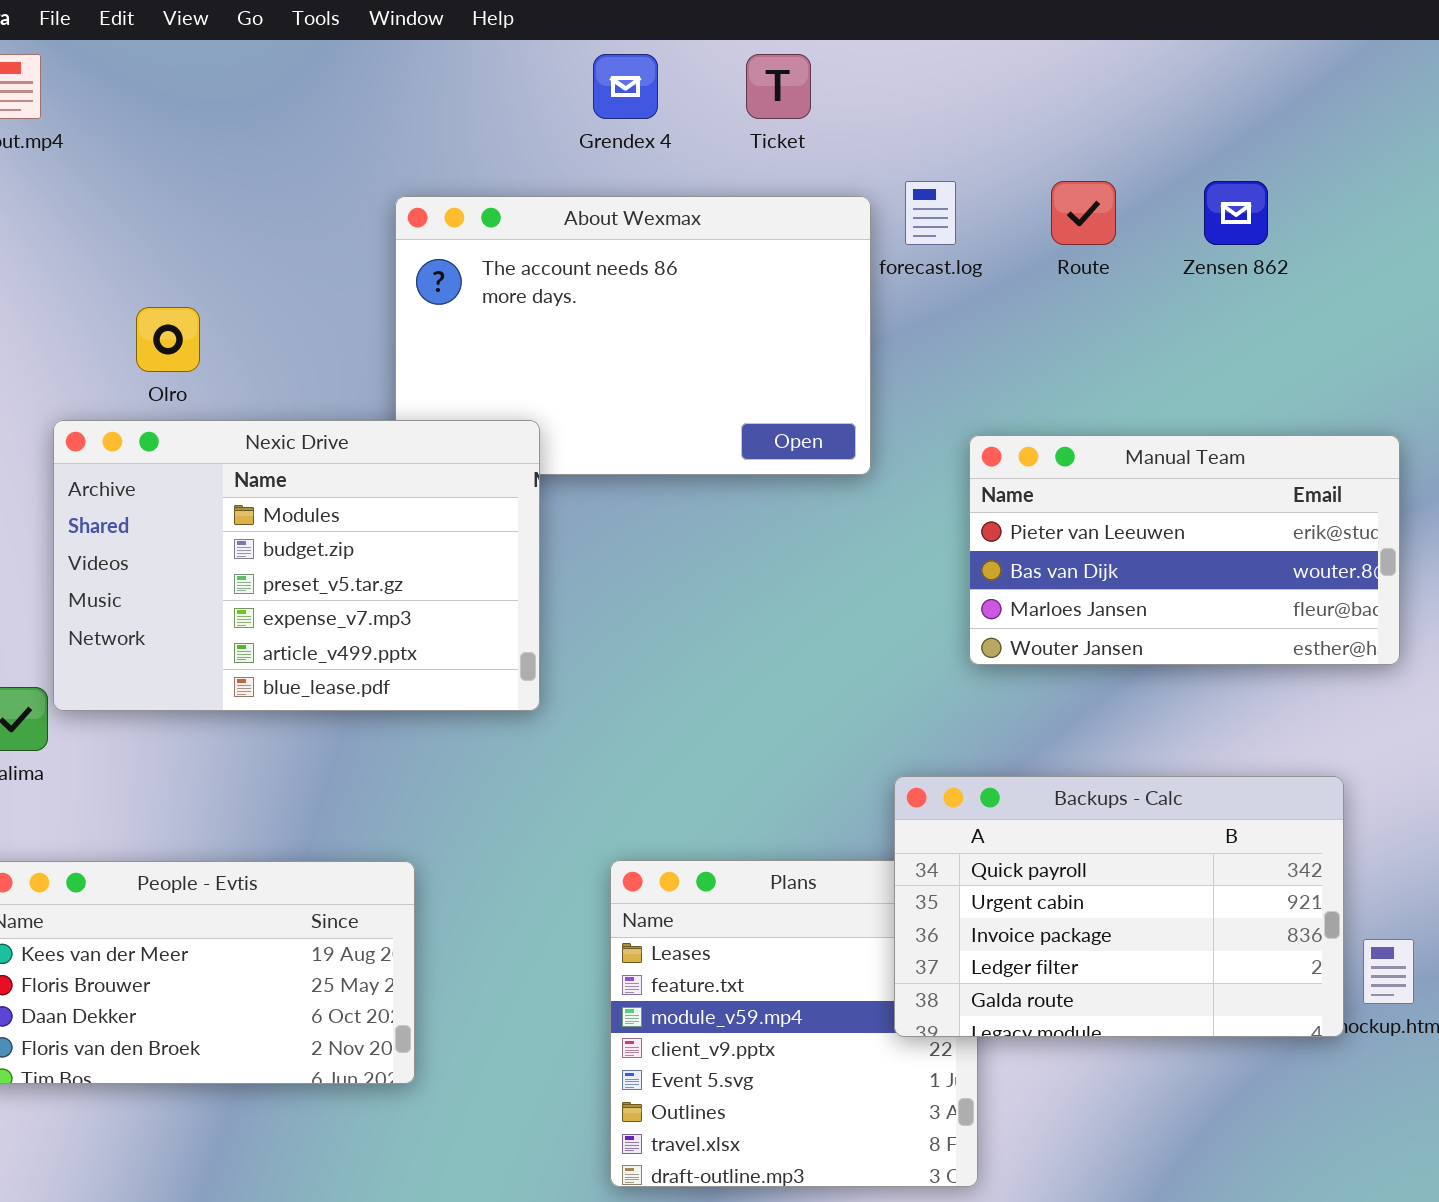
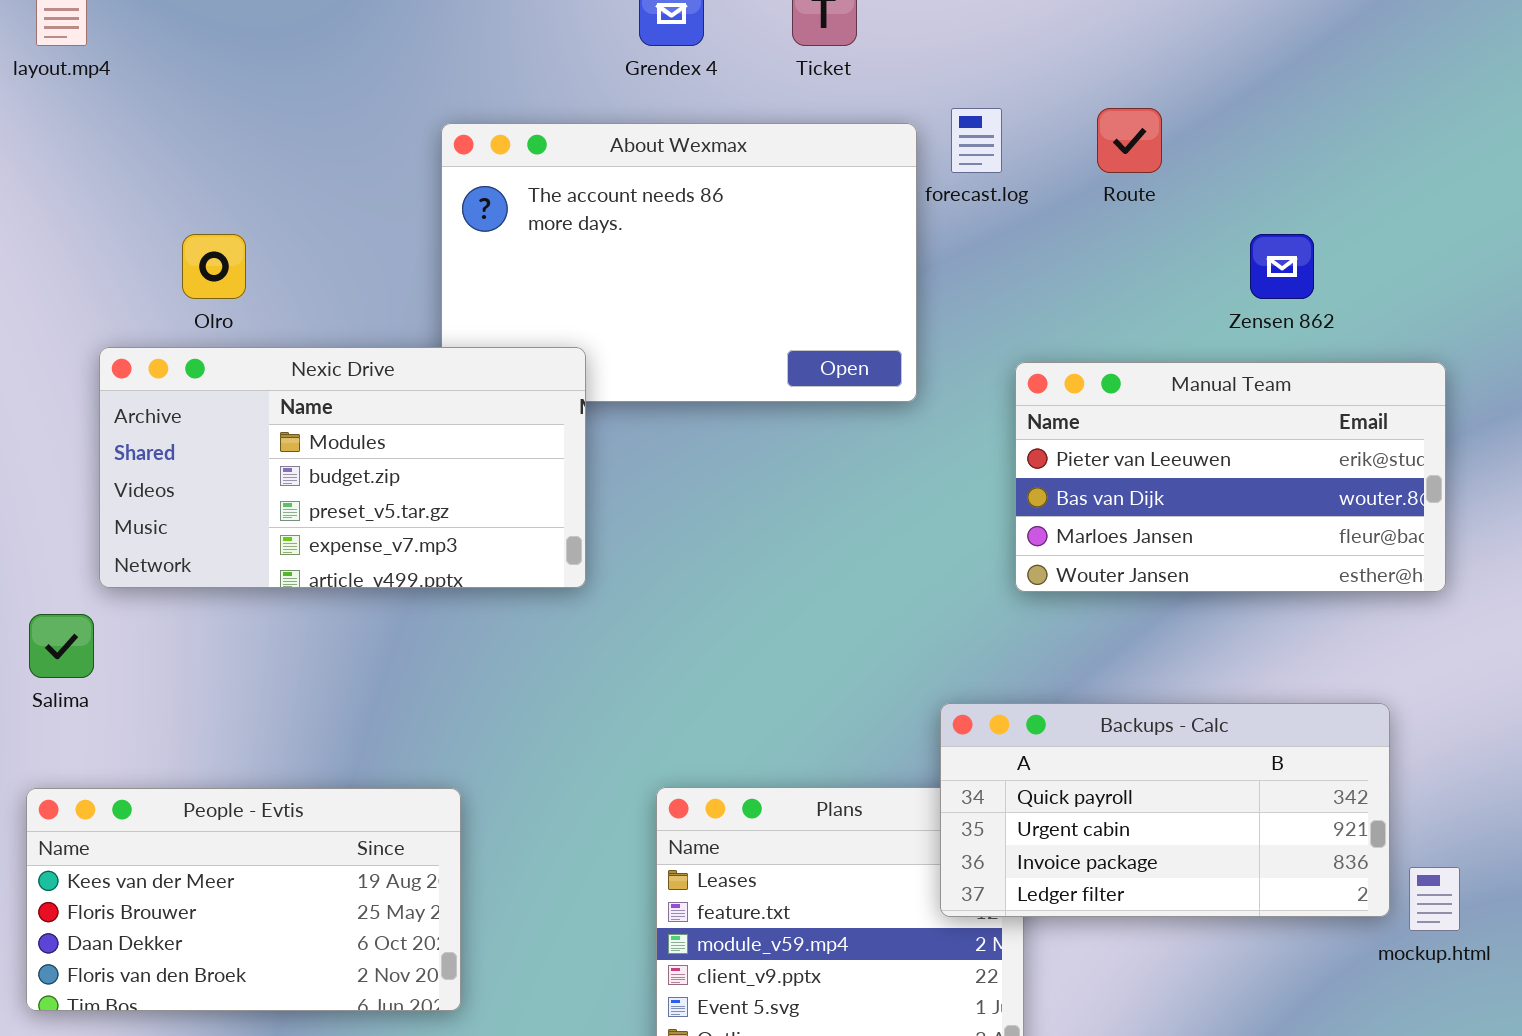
Zensen 862: [1204,181,1268,245] -> [1250,234,1314,299], moved
Nexic Drive: [53,420,540,711] -> [99,347,586,588], resized
Backups - Calc: [894,776,1344,1037] -> [940,703,1390,917], resized

